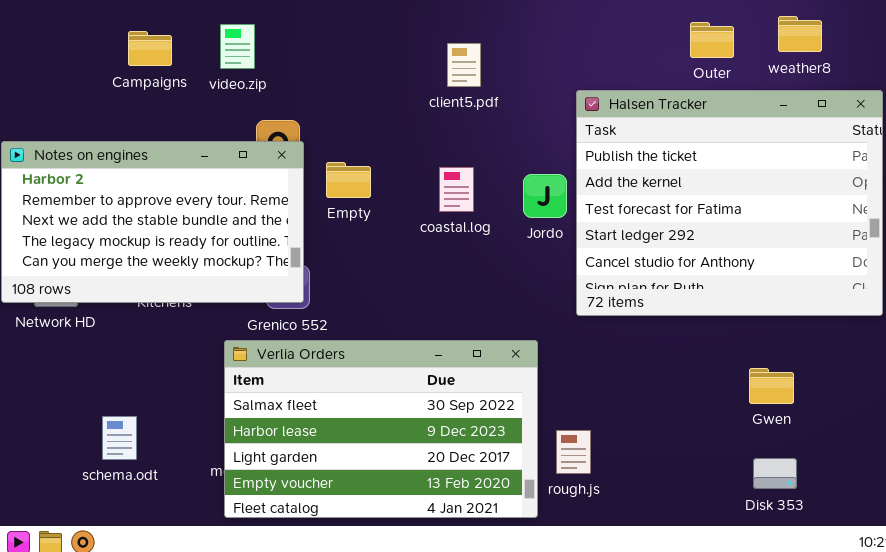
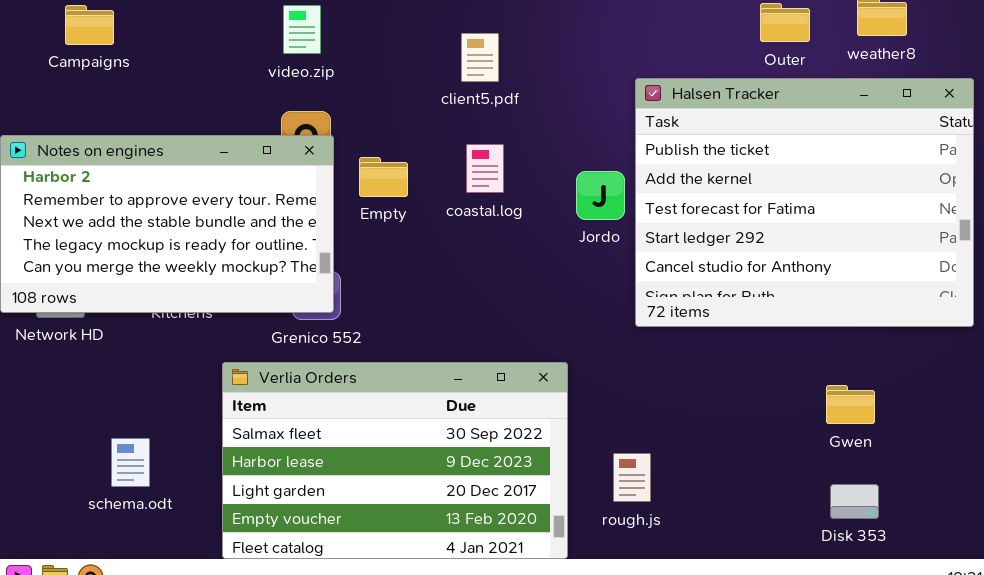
video.zip: [220,24,255,69] -> [283,5,321,54], moved
Campaigns: [128,31,172,66] -> [65,5,114,45], moved
client5.pdf: [447,43,481,87] -> [461,33,499,82], moved
coastal.log: [439,167,474,212] -> [466,144,504,193], moved
Verlia Orders: [224,340,538,518] -> [222,362,568,559], moved

